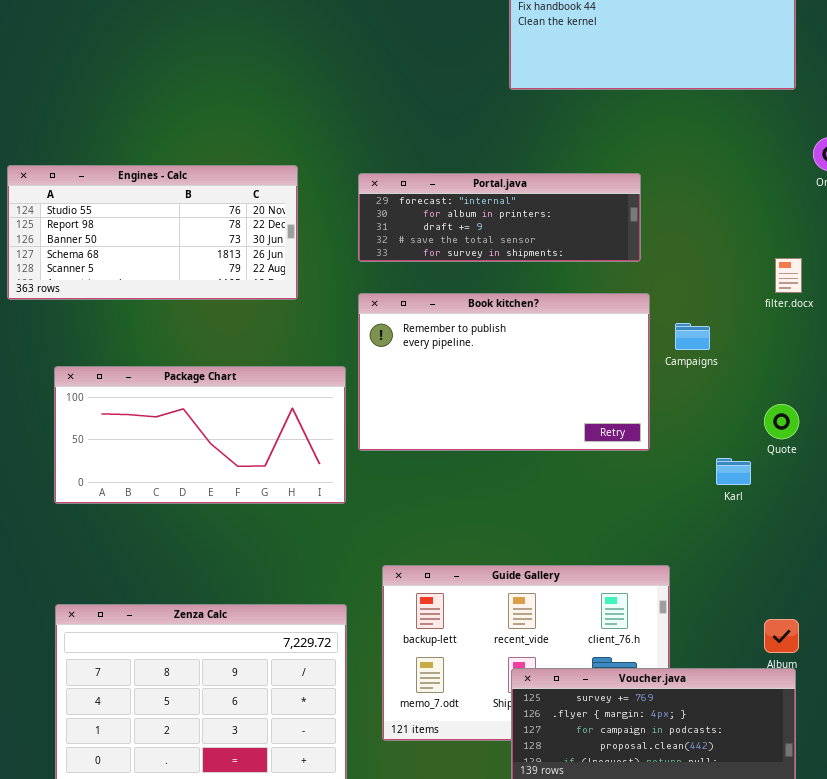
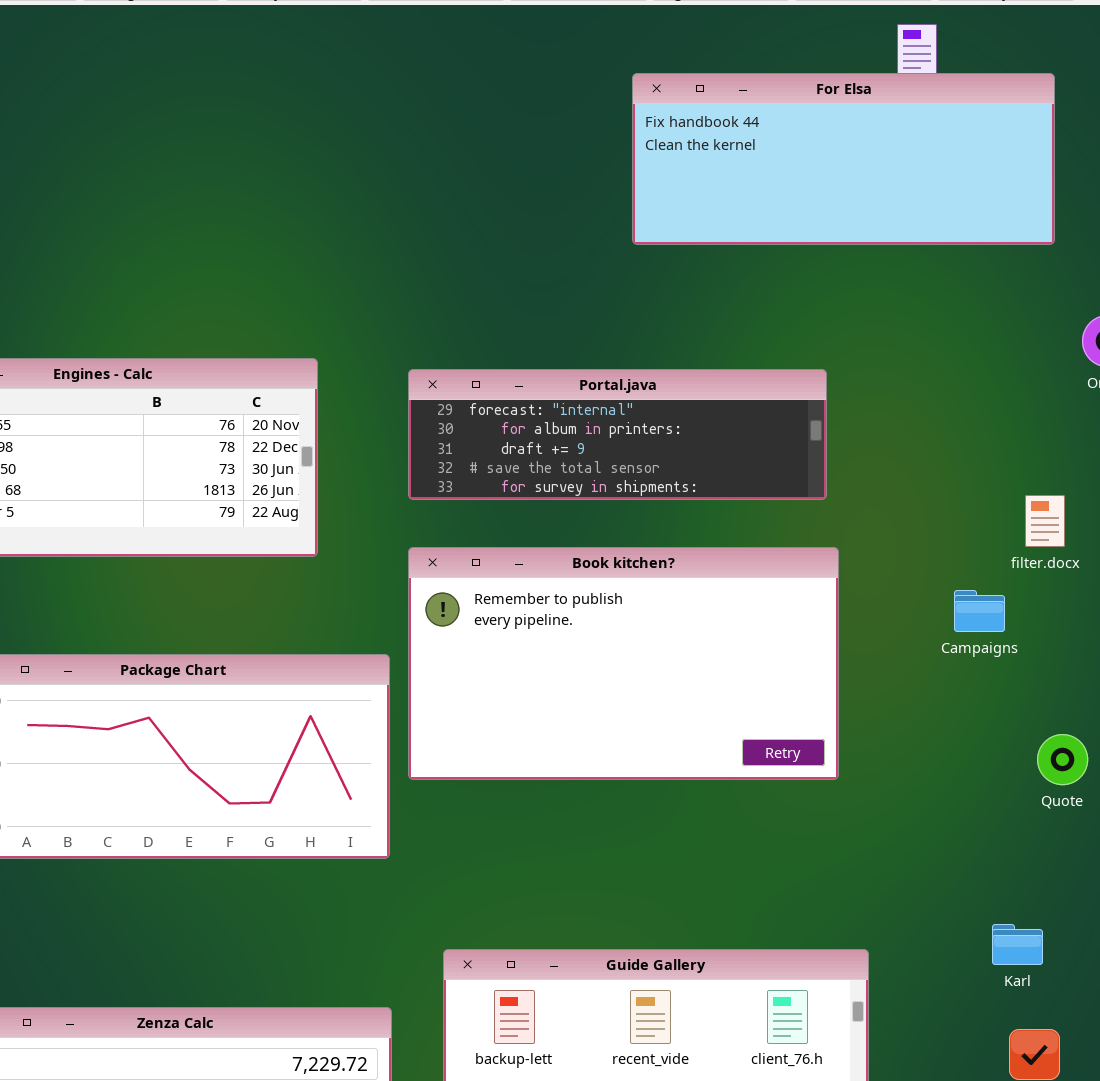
Campaigns: [675,323,710,350] -> [954,590,1005,632], moved
Quote: [764,404,799,439] -> [1037,734,1088,785], moved
Karl: [716,458,751,485] -> [992,924,1043,965], moved

